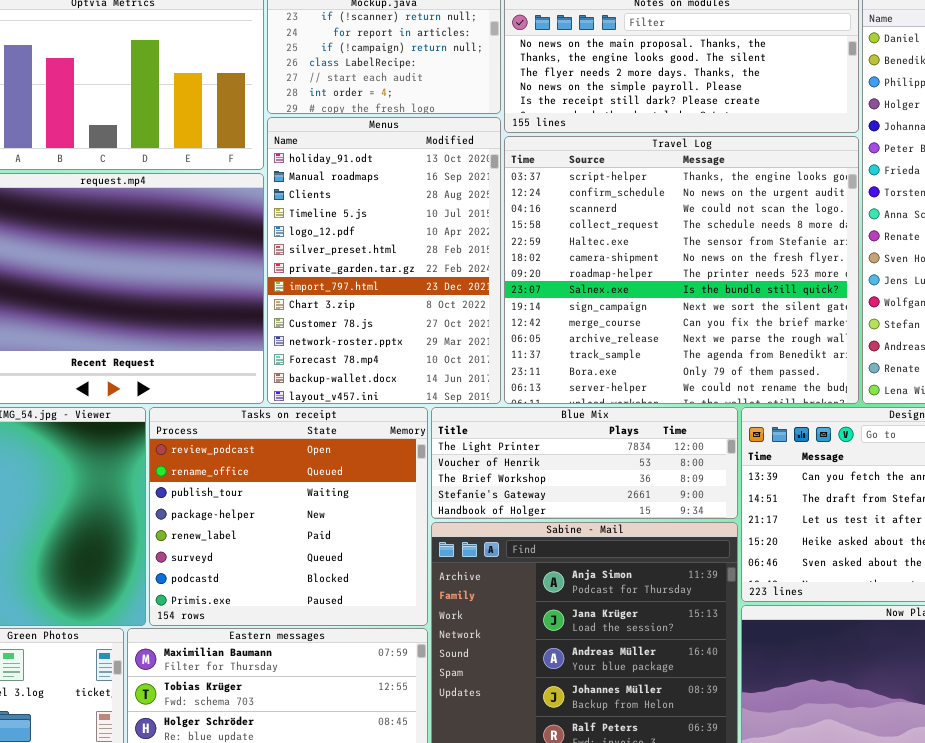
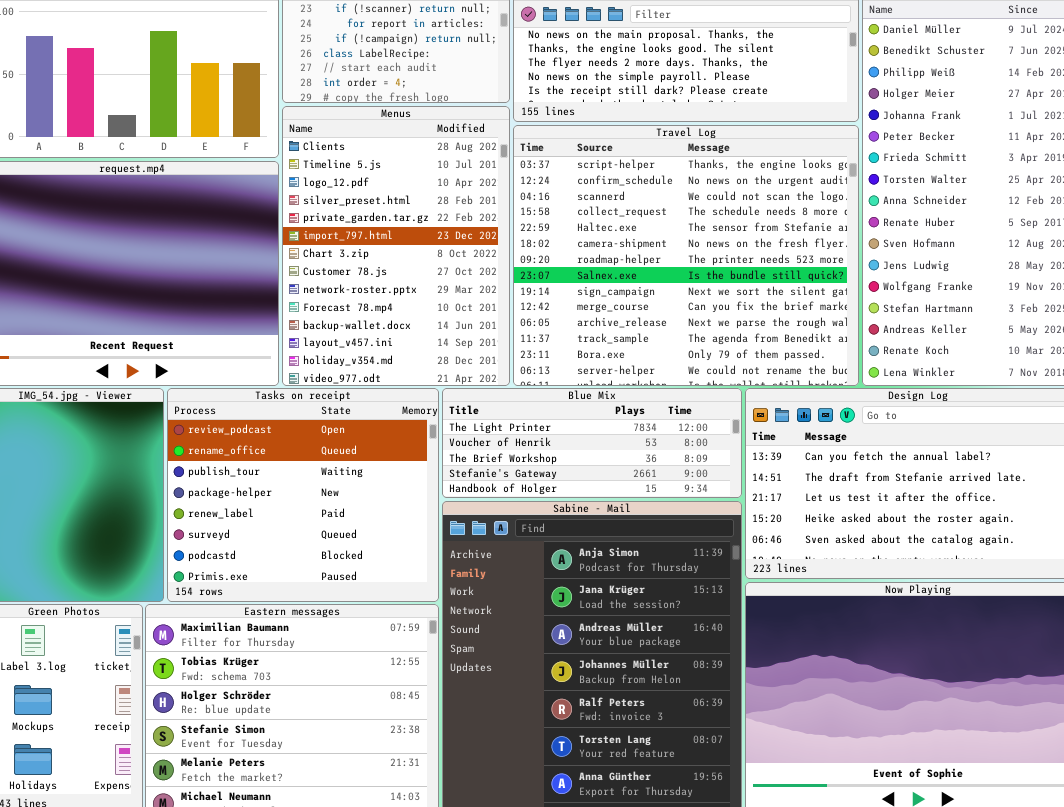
Menus: [267,117,501,404] -> [282,106,510,386], scrolled down 2 rows

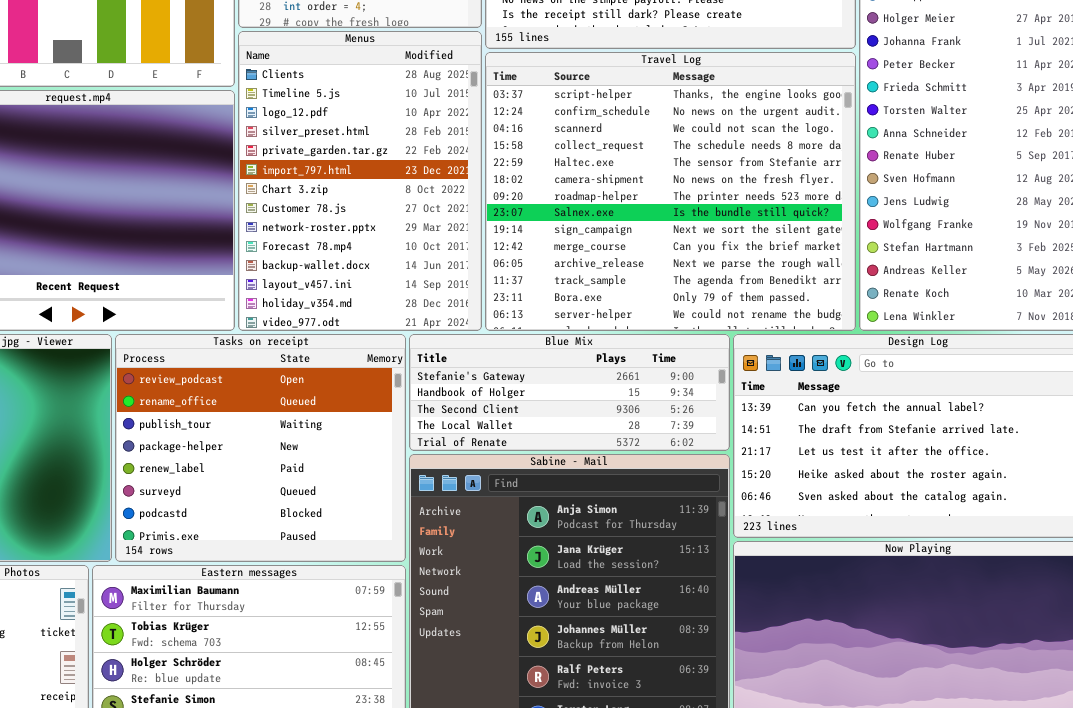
Blue Mix: [442,388,742,498] -> [409,334,730,451], scrolled down 3 rows

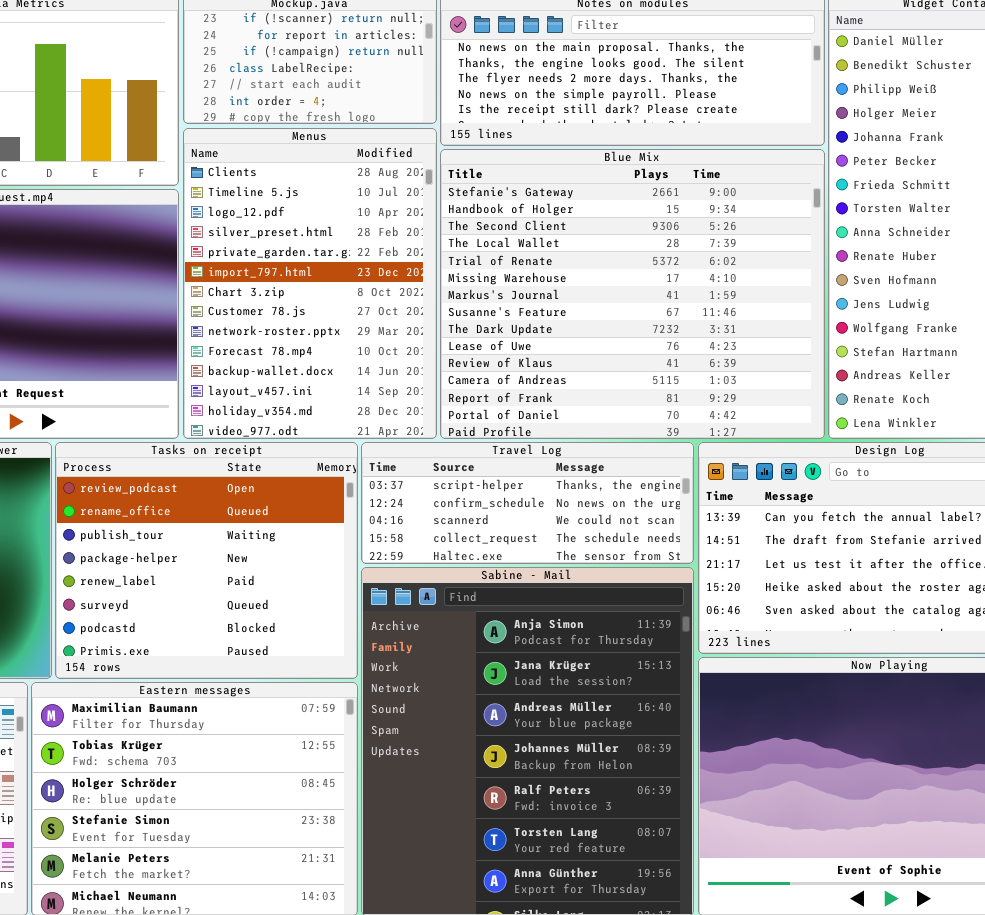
Travel Log: [485,52,856,331] -> [361,442,694,564], moved, resized
Blue Mix: [409,334,730,451] -> [440,149,825,439], moved, resized

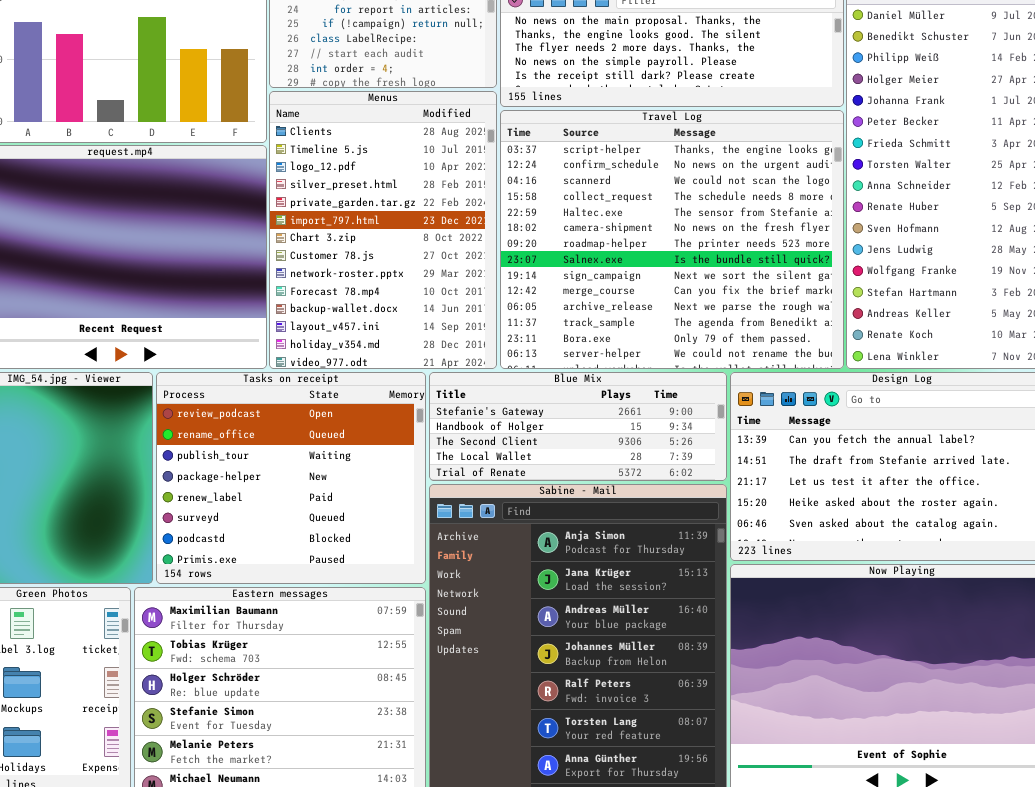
Blue Mix: [440,149,825,439] -> [429,372,727,481], moved, resized
Travel Log: [361,442,694,564] -> [500,110,844,369], moved, resized

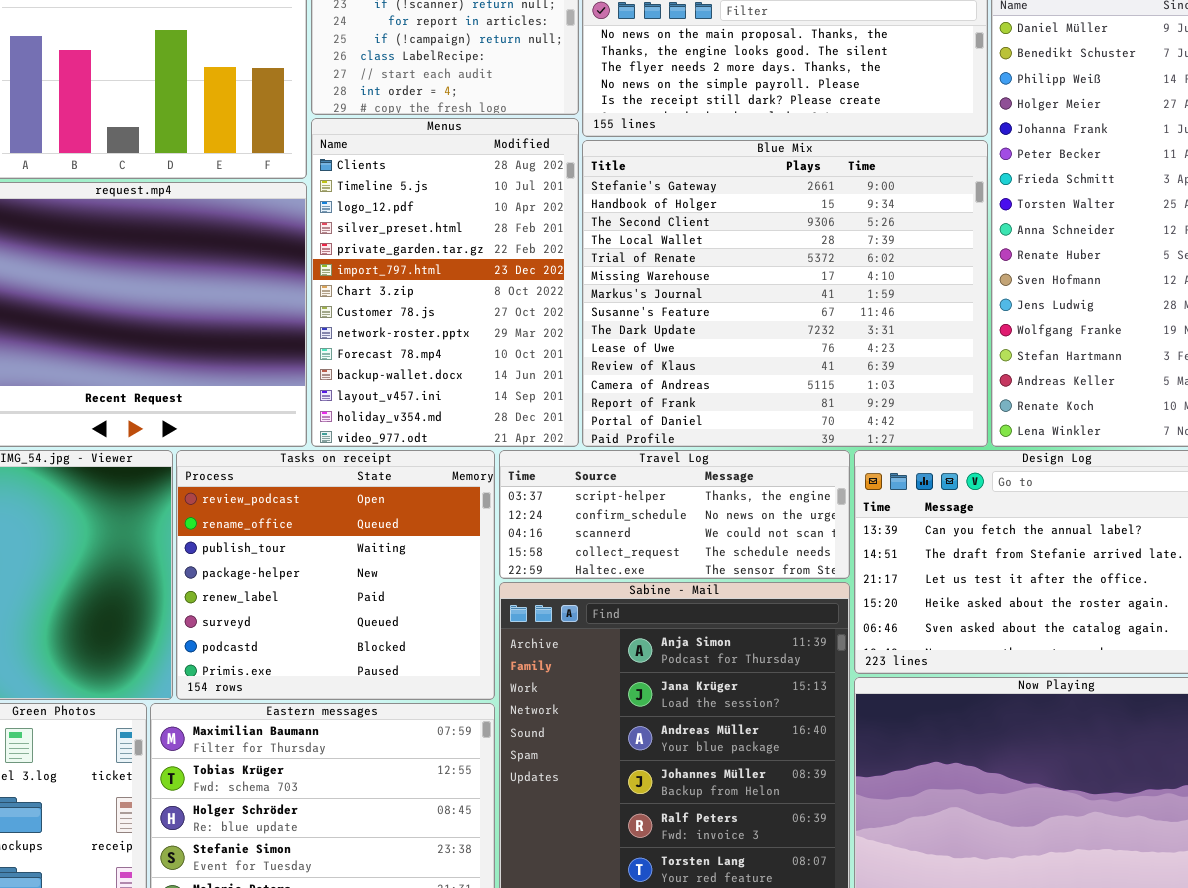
Travel Log: [500,110,844,369] -> [499,450,850,579], moved, resized
Blue Mix: [429,372,727,481] -> [582,140,988,447], moved, resized

